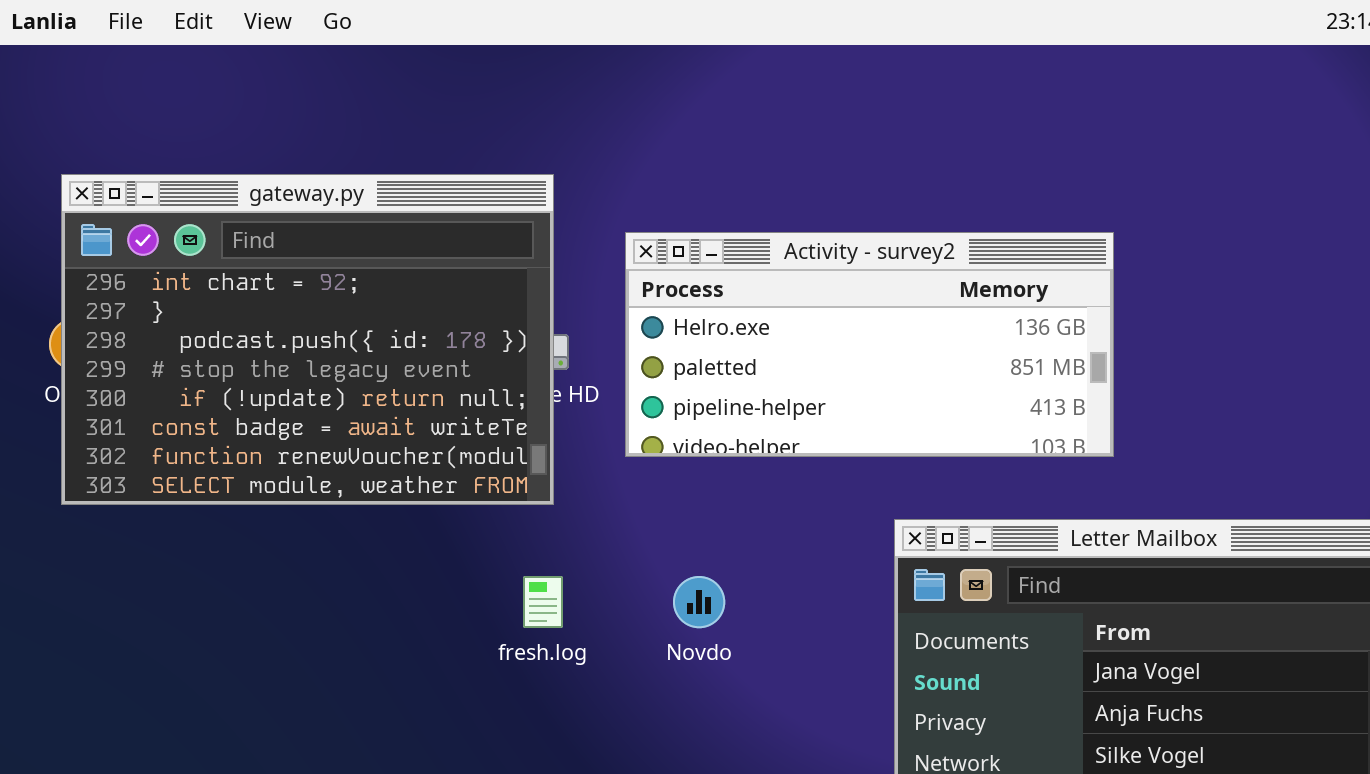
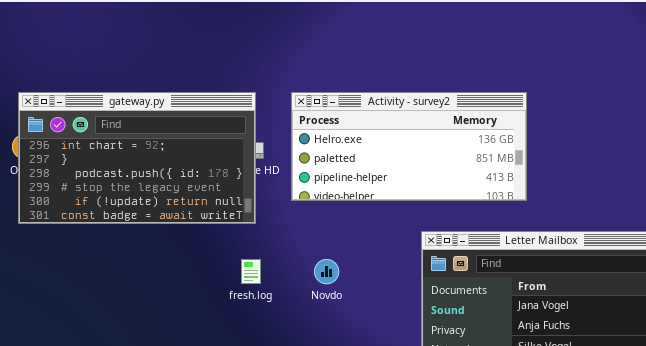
gateway.py: [61,174,554,505] -> [18,92,256,224], resized

